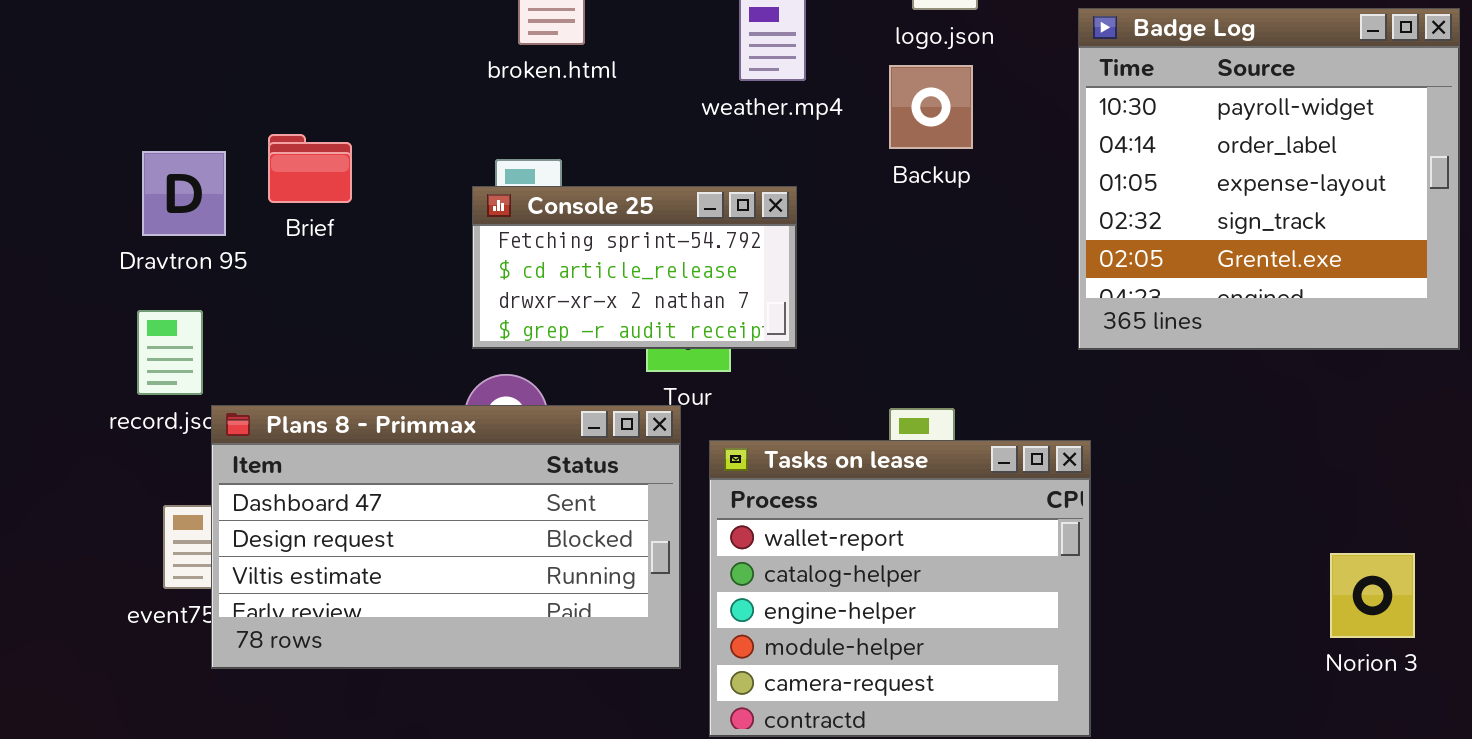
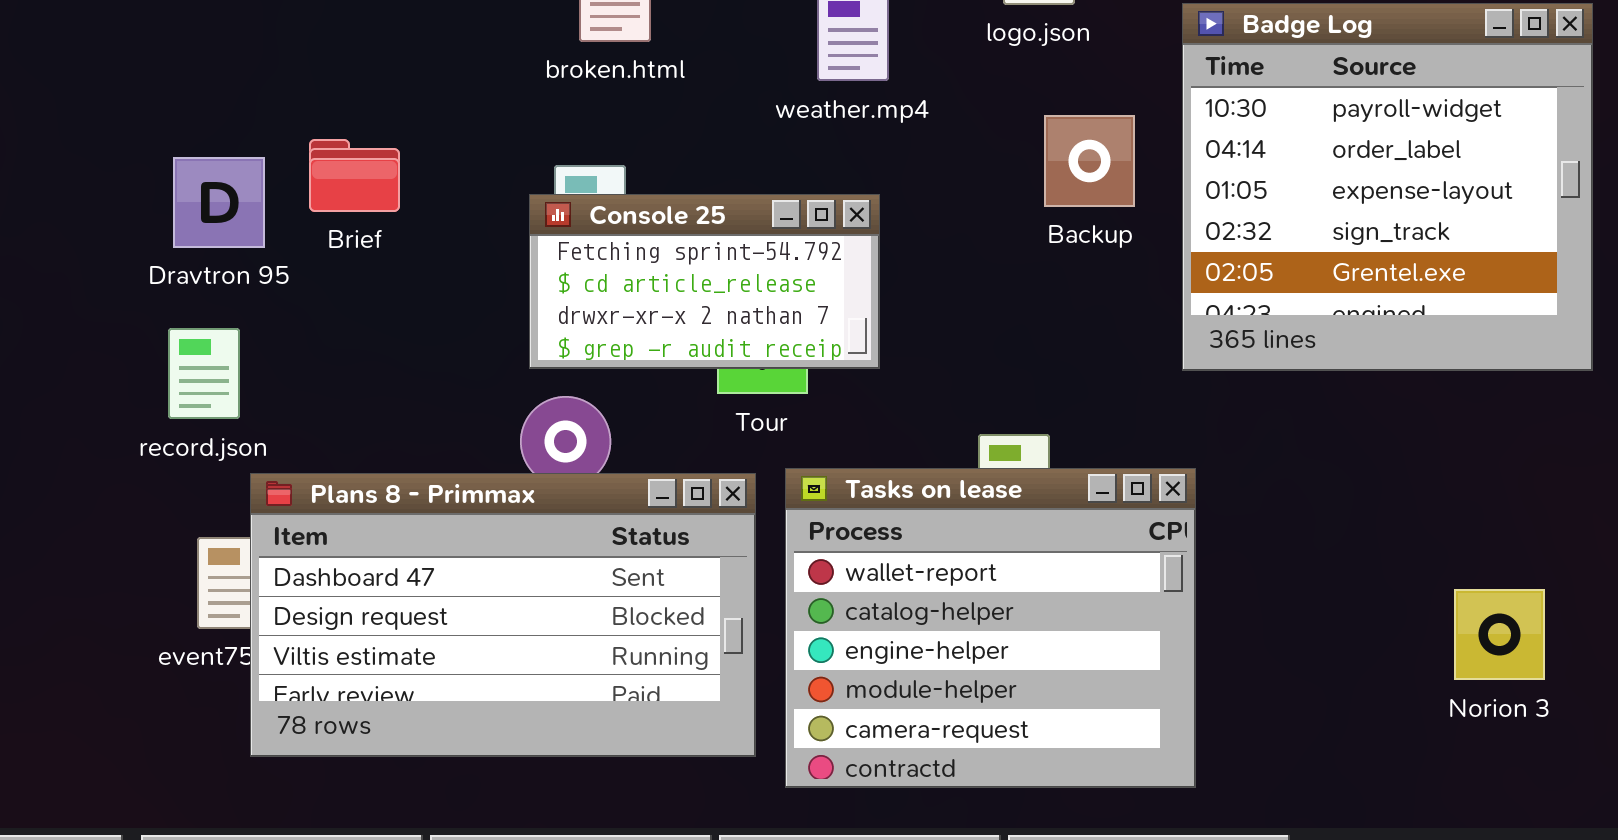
Backup: [889,65,973,149] -> [1044,115,1135,207], moved
Plans 8 - Primmax: [211,405,681,669] -> [250,473,756,757], moved

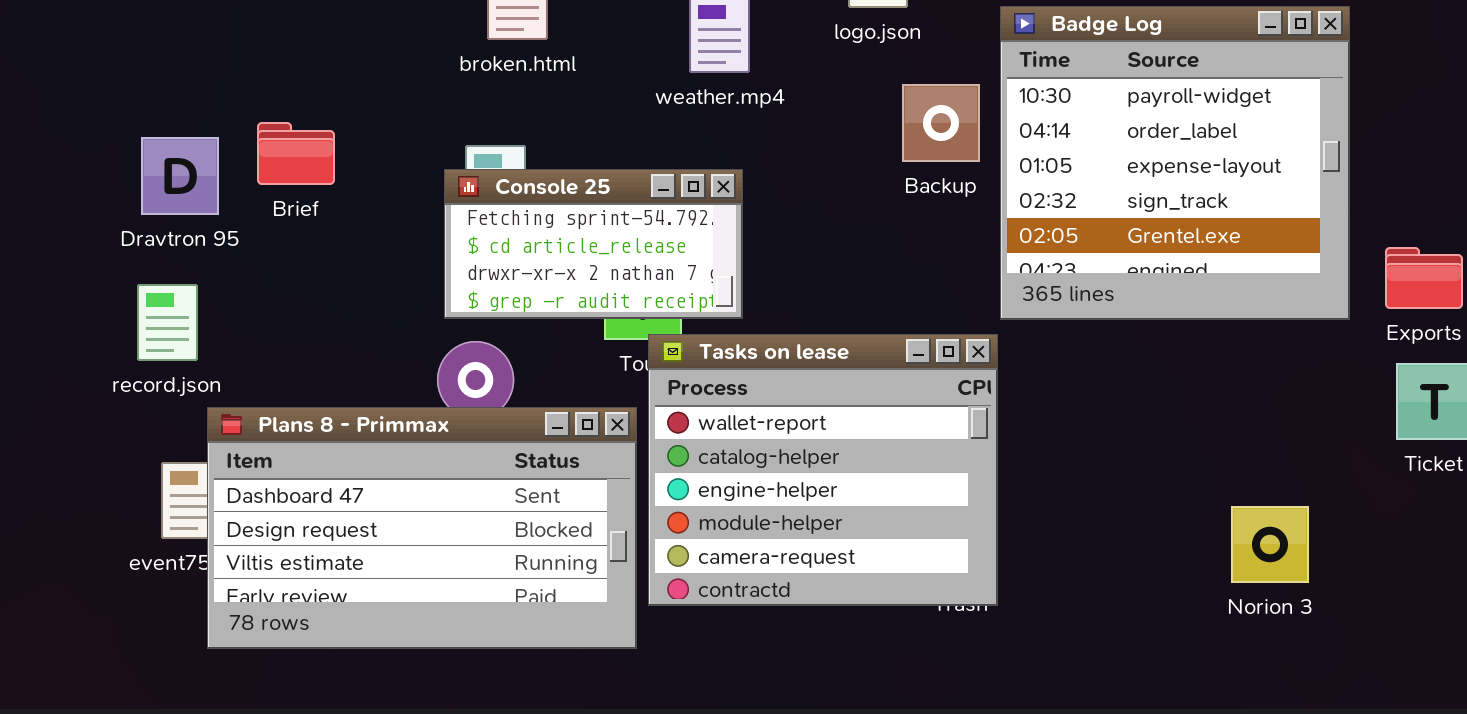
Backup: [1044,115,1135,207] -> [902,84,980,162], moved
Tasks on lease: [785,468,1196,788] -> [648,334,998,606], moved

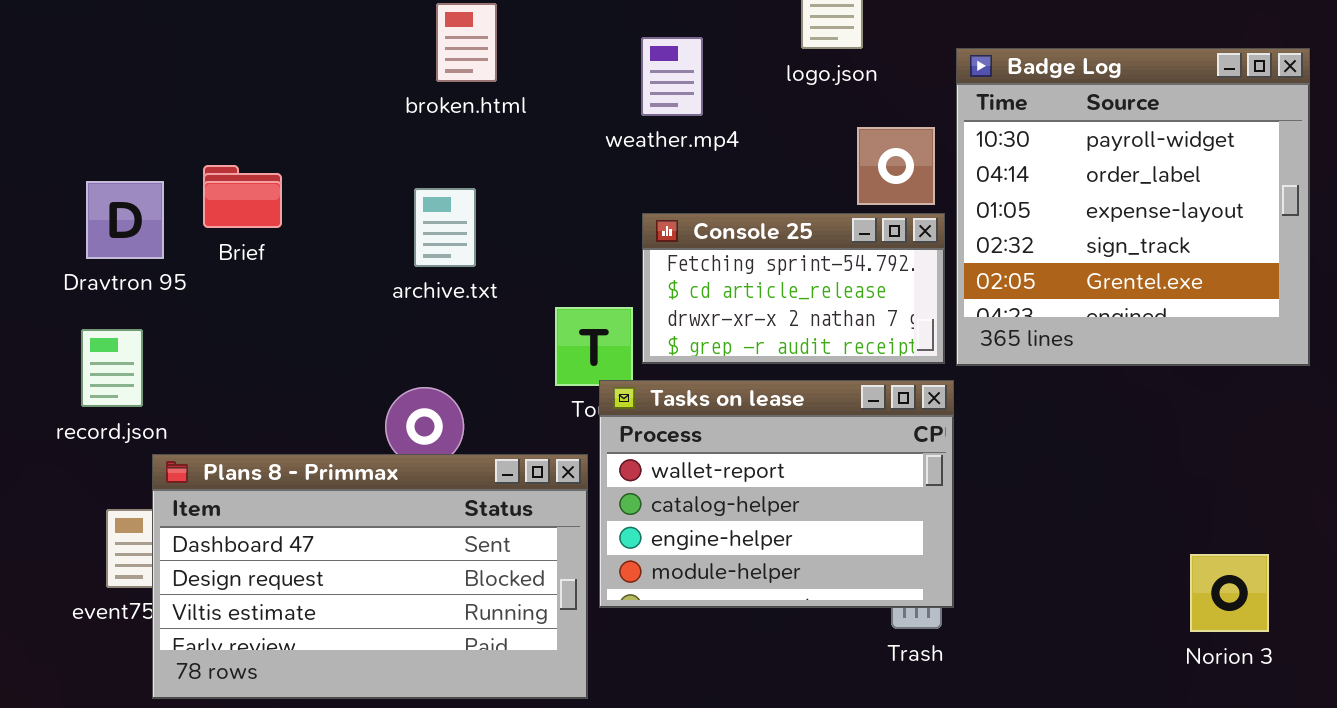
Console 25: [444,169,743,319] -> [642,213,945,364], moved
Tasks on lease: [648,334,998,606] -> [599,380,954,608], resized

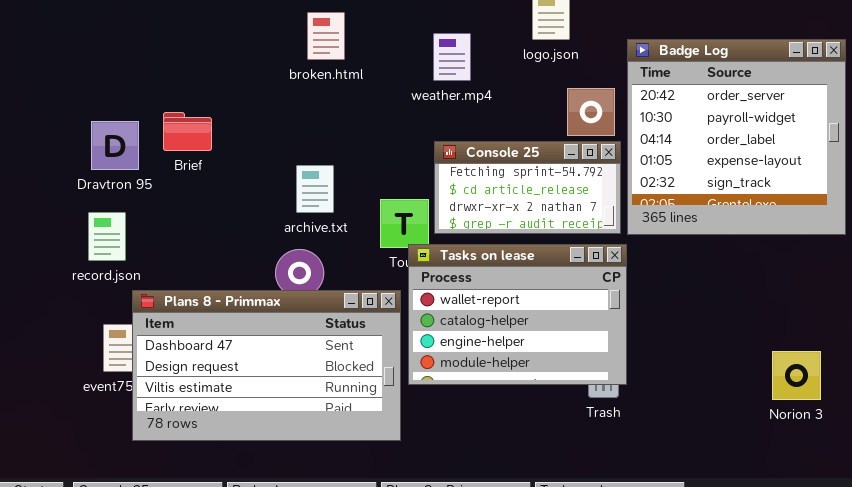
Badge Log: [956,48,1310,366] -> [627,39,846,235], scrolled up 1 row
archive.txt: [414,188,476,267] -> [296,165,334,213], moved

